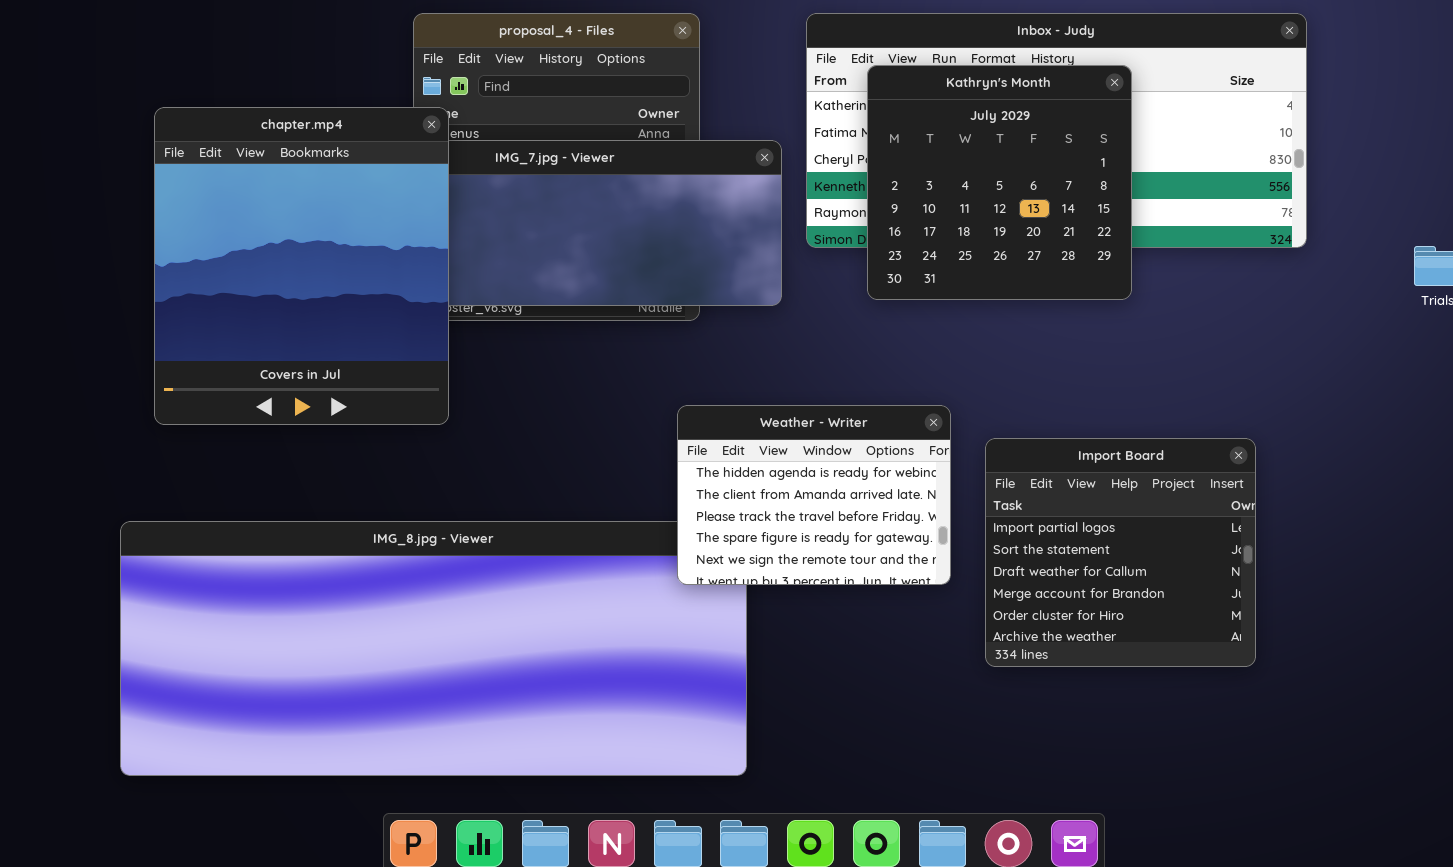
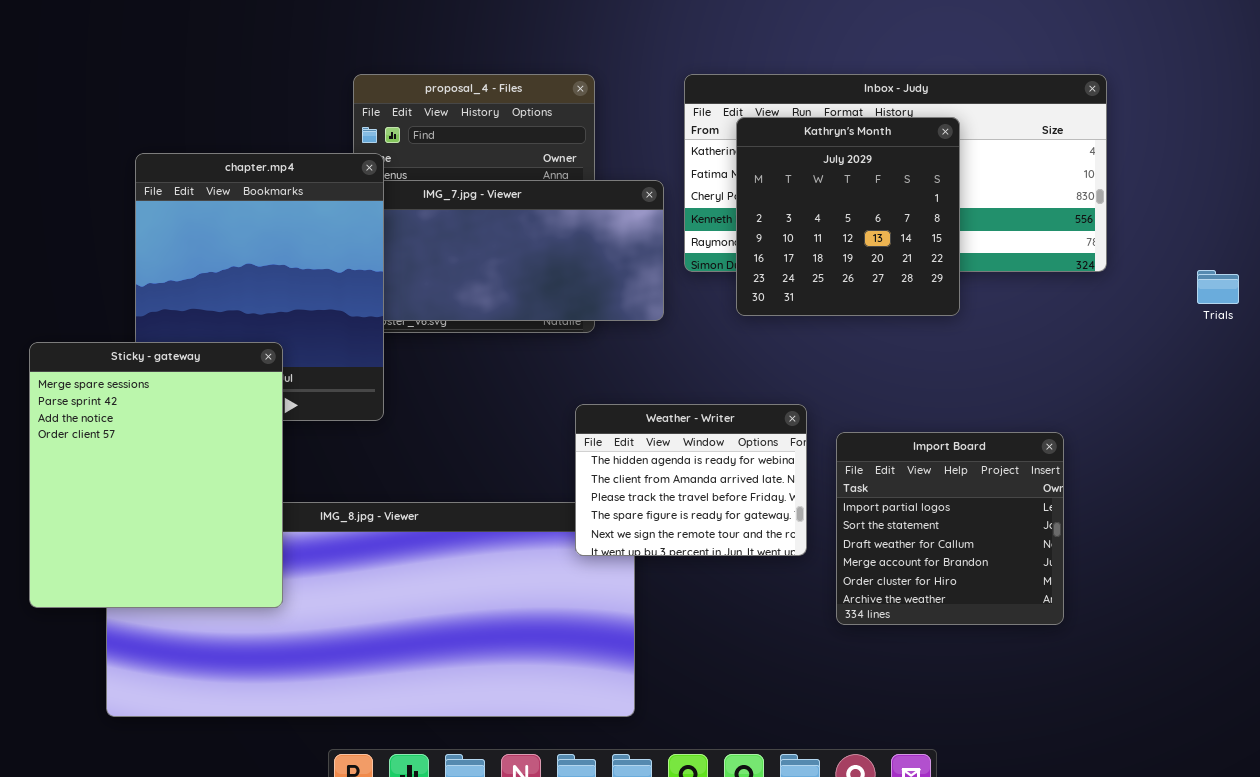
Sticky - gateway: none -> [29,342,283,608], opened

